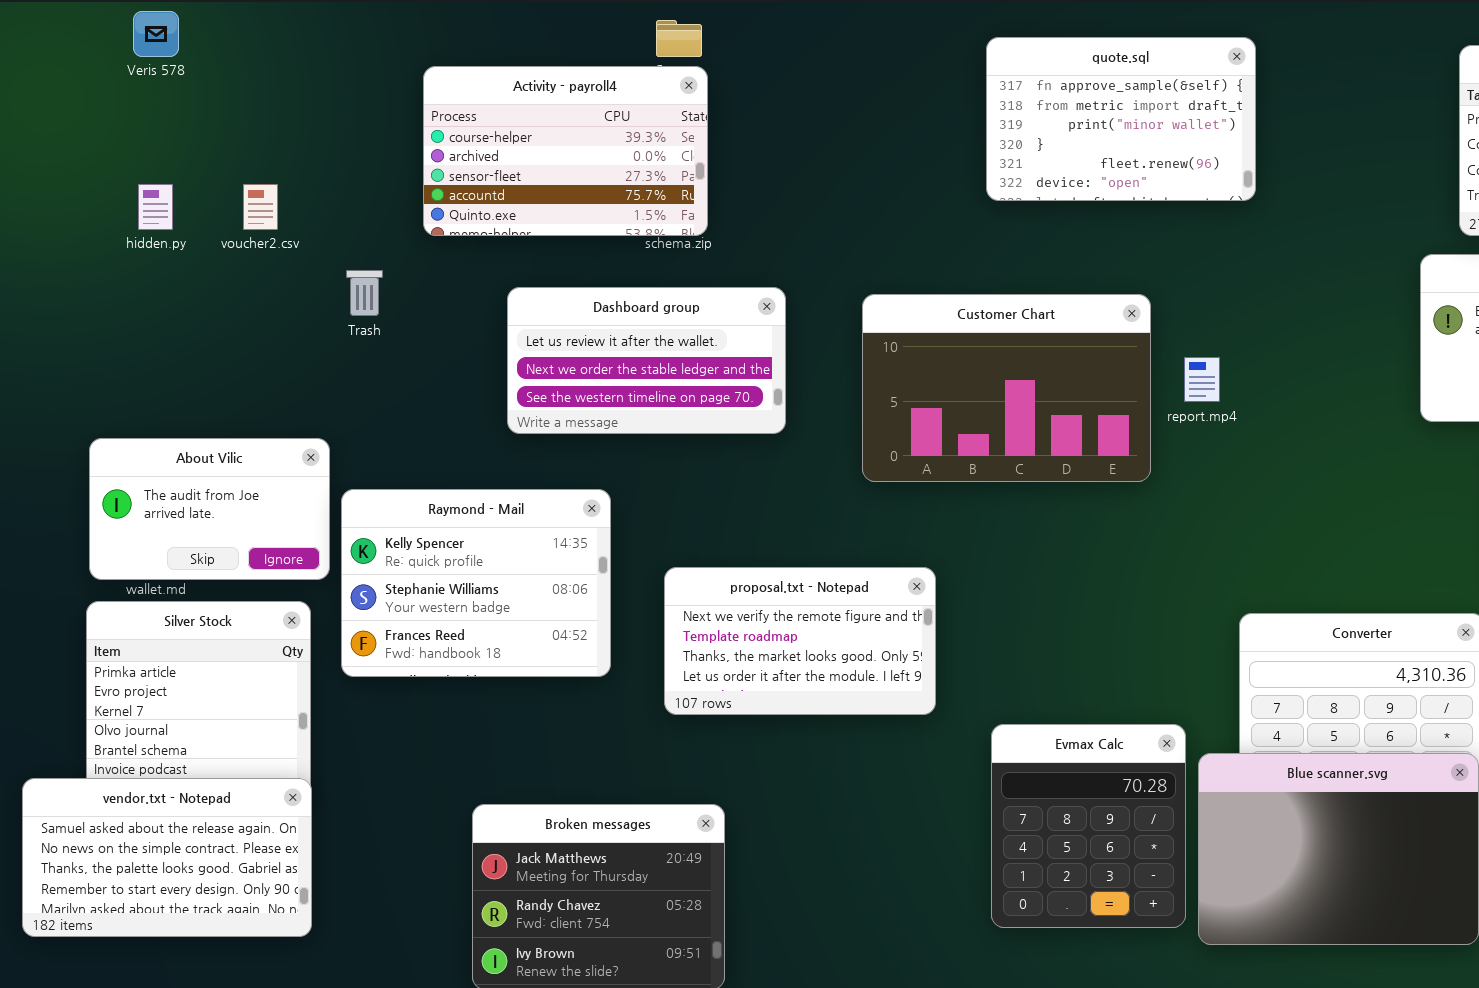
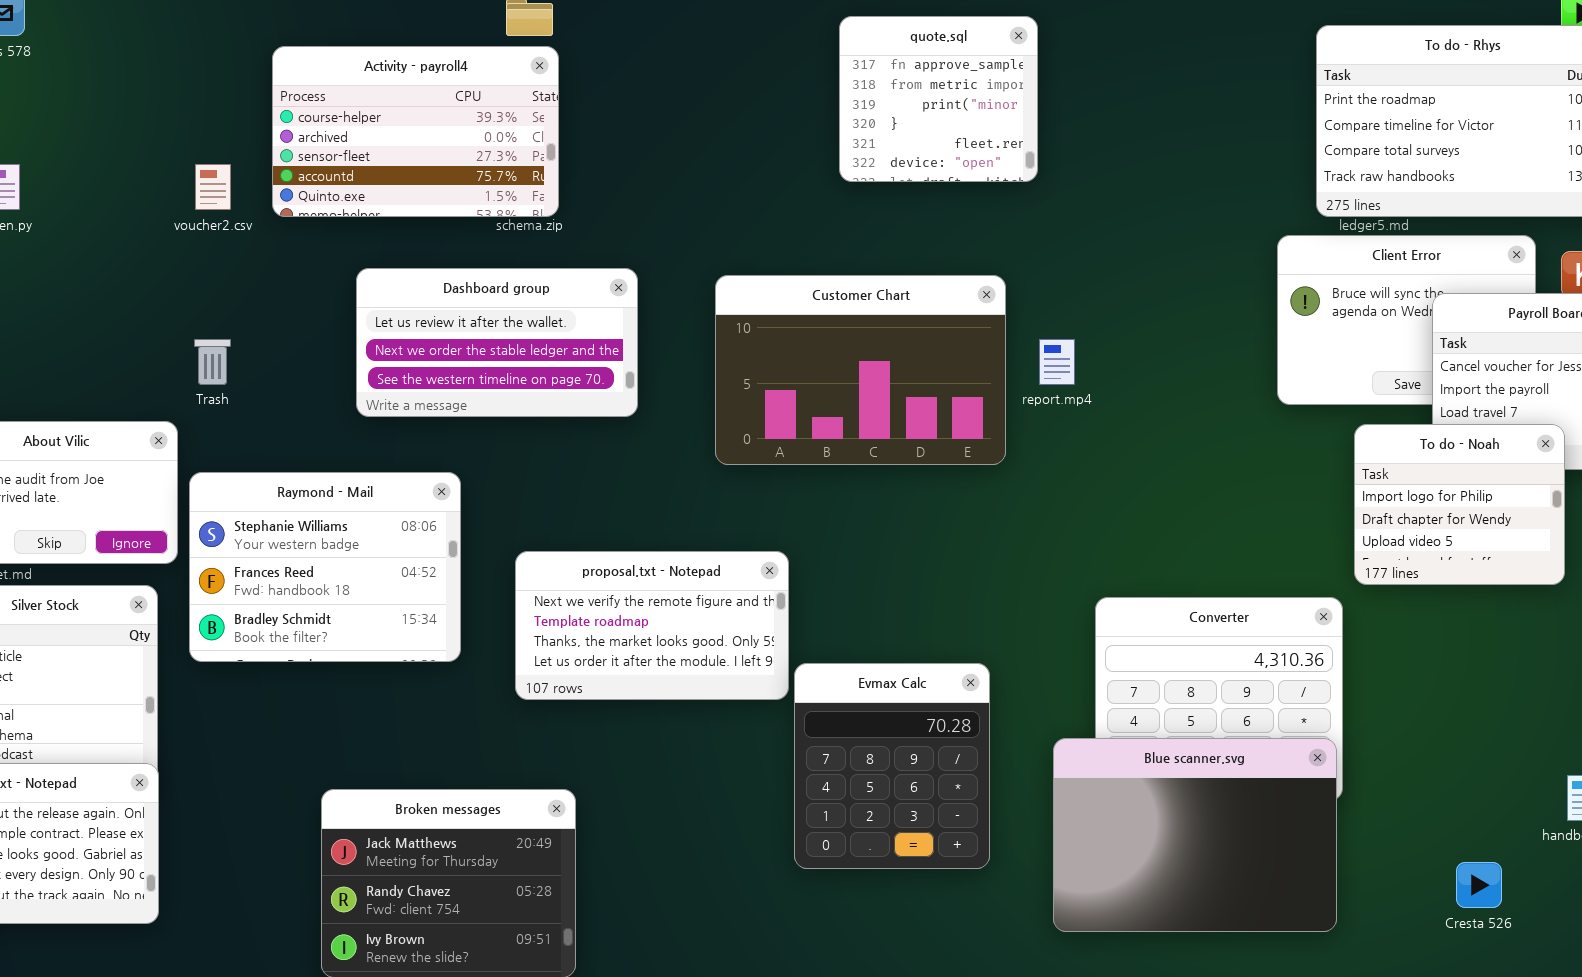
quote.sql: [986,37,1256,201] -> [839,16,1038,182], resized
voucher2.csv: [243,184,278,230] -> [195,164,231,210], moved
Trash: [346,270,383,316] -> [194,339,231,385], moved
Raymond - Mail: [341,489,611,677] -> [189,472,461,662], scrolled down 1 row
Evmax Calc: [991,724,1186,928] -> [794,663,990,869], moved

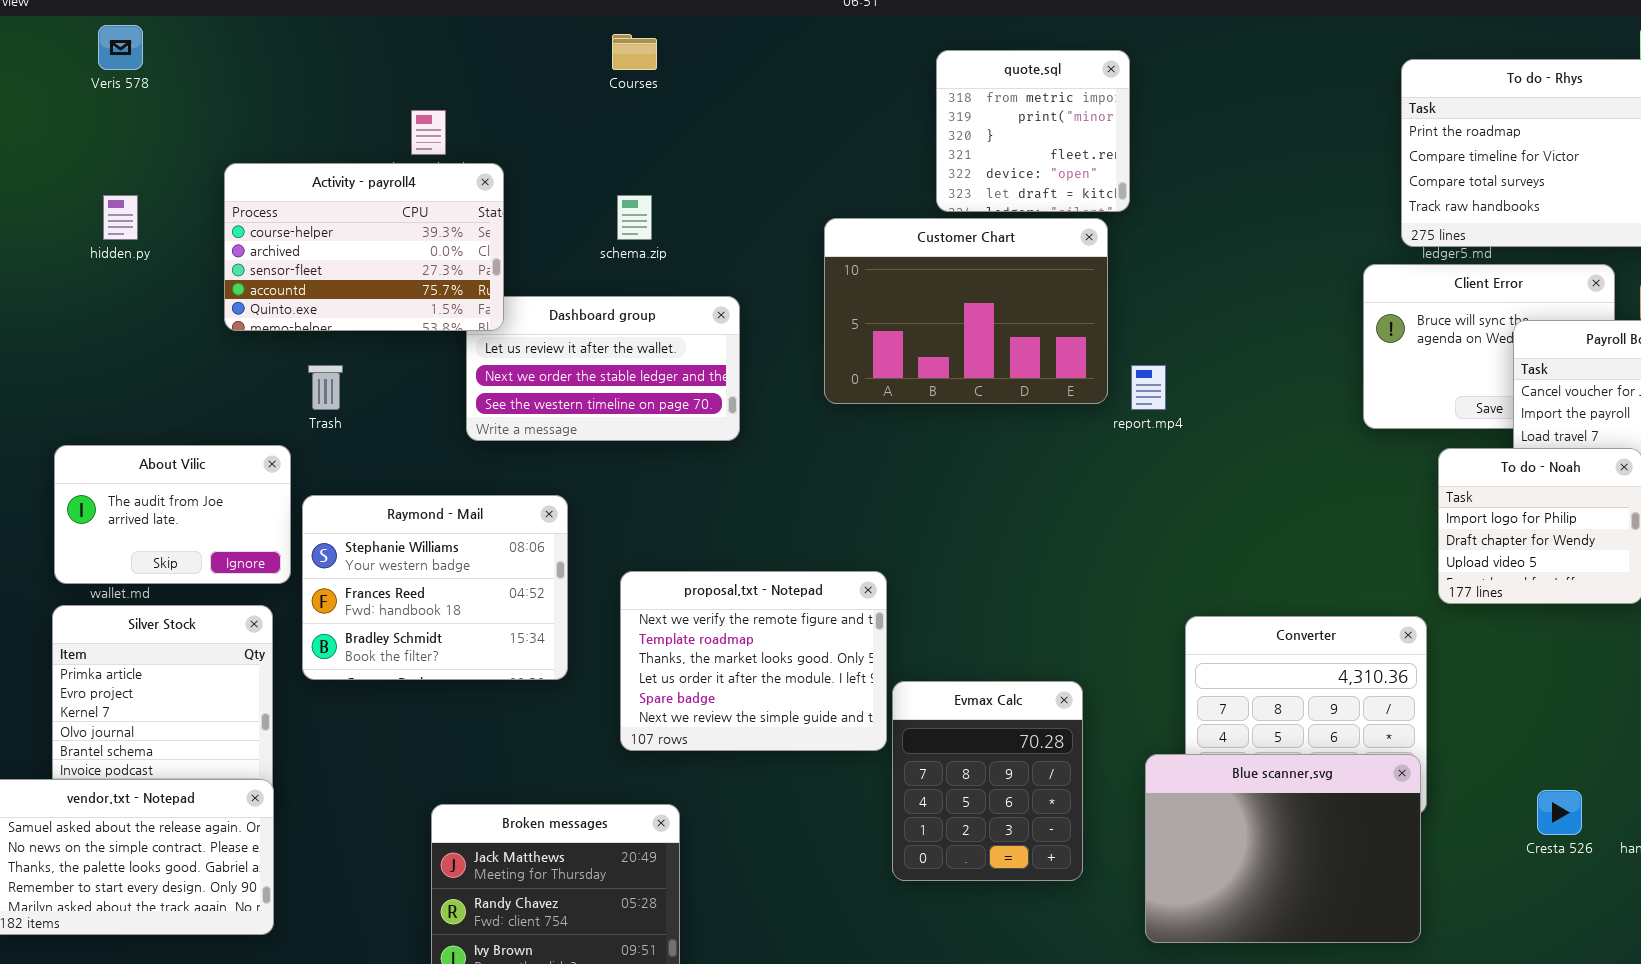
quote.sql: [839,16,1038,182] -> [936,50,1130,212], scrolled down 1 row
Activity - payroll4: [272,46,559,217] -> [224,163,504,331], moved
Customer Chart: [715,275,1006,465] -> [824,218,1108,404], moved
proposal.txt - Notepad: [515,551,789,700] -> [620,571,887,751], resized
Cresta 526: [1456,862,1502,908] -> [1537,790,1582,835], moved

